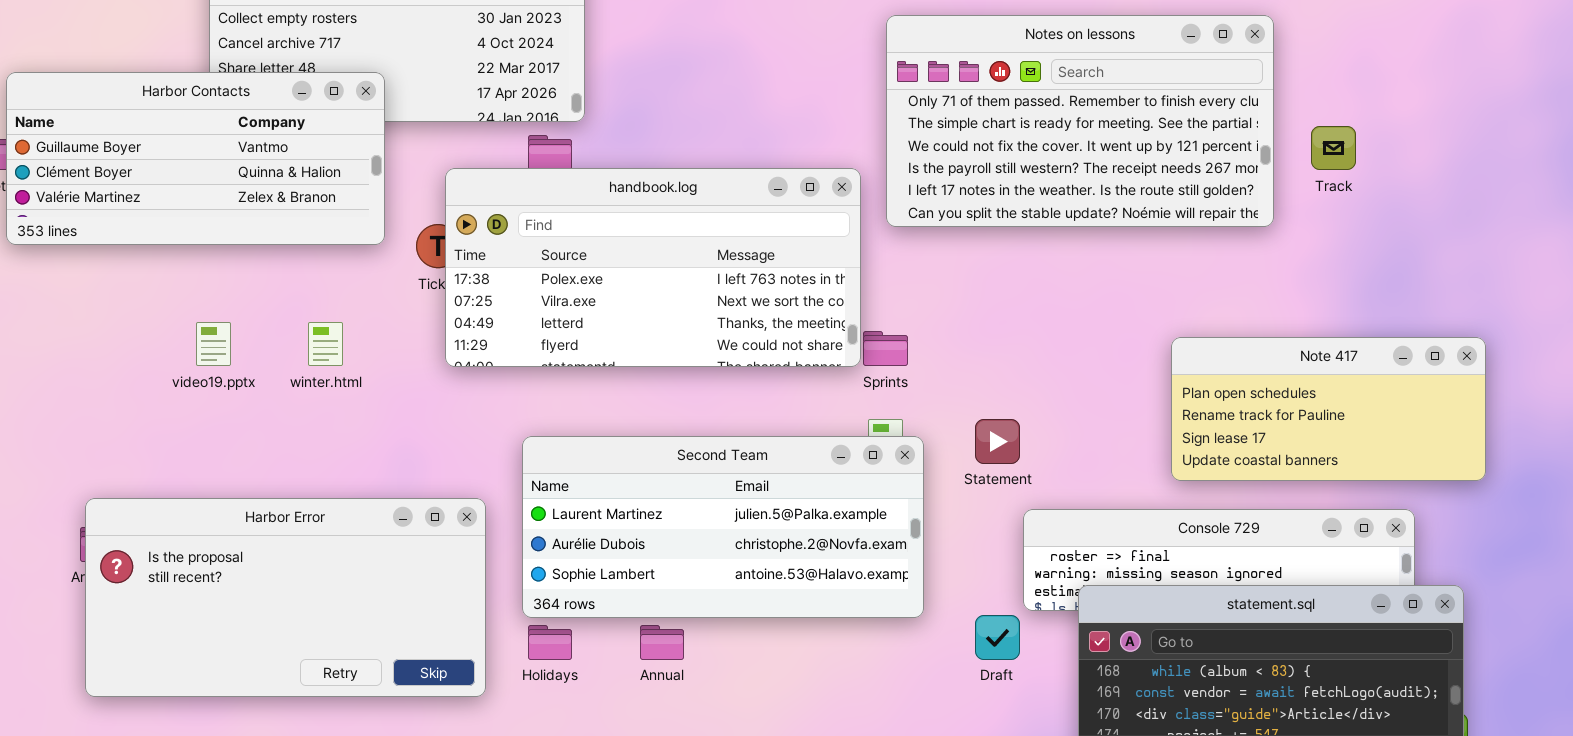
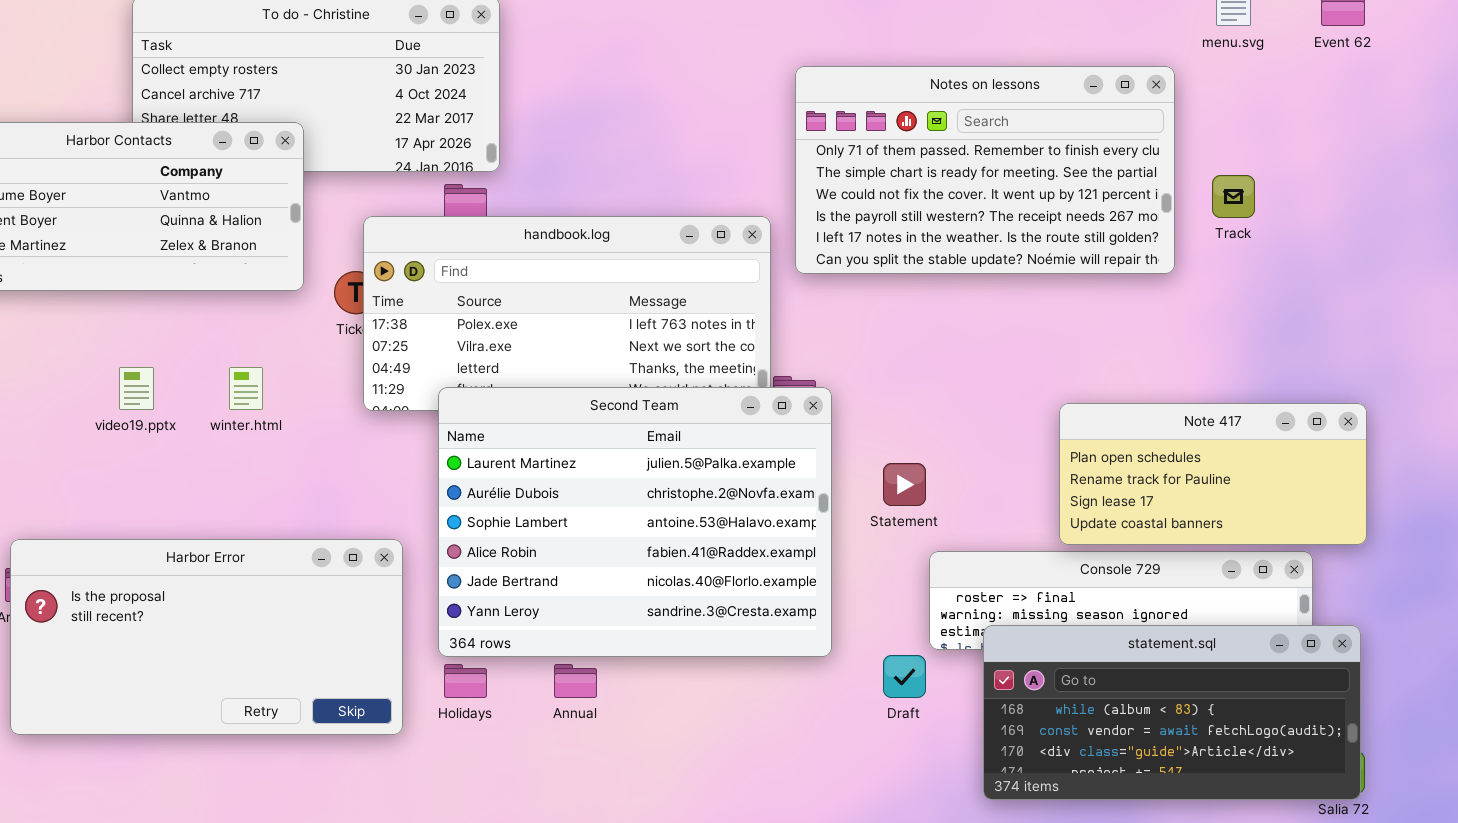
Note 417: [1171,337,1486,481] -> [1059,403,1367,545], moved
Second Team: [522,436,924,618] -> [438,387,832,657], resized

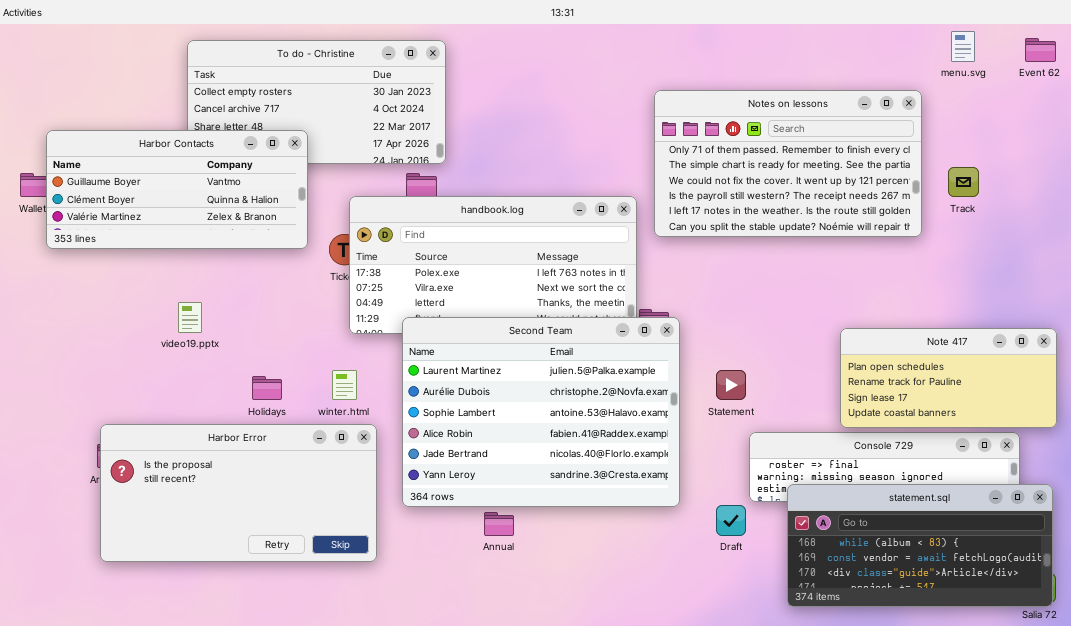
winter.html: [229,367,263,410] -> [332,370,357,400], moved
Holidays: [444,664,487,698] -> [252,376,282,400], moved

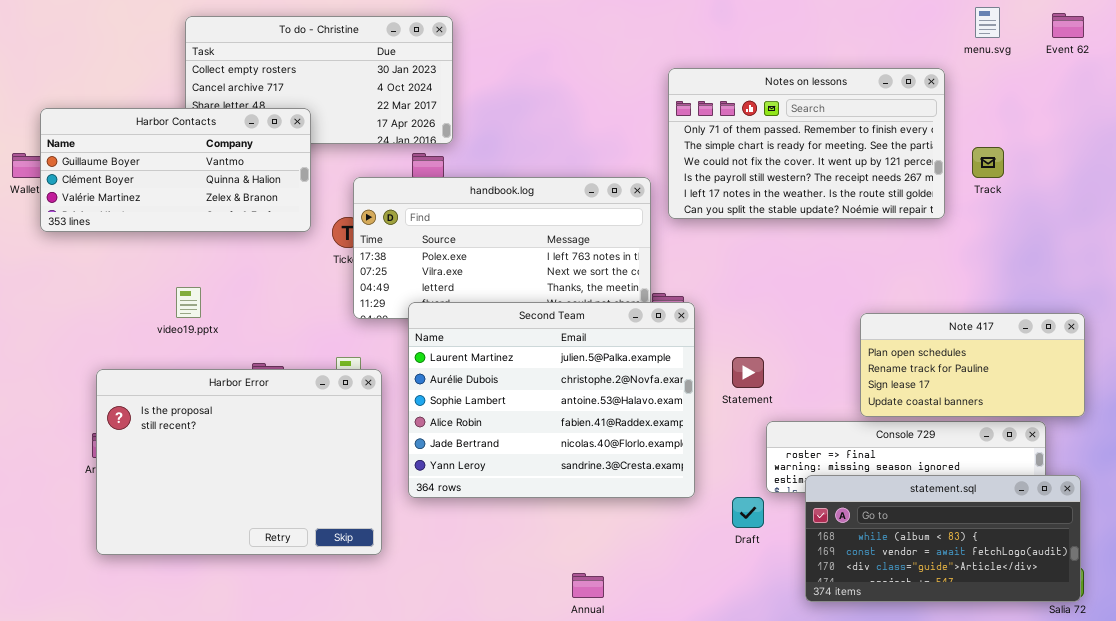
Harbor Error: [100,424,377,562] -> [96,369,382,555], resized
Annual: [484,512,514,536] -> [572,573,604,598], moved

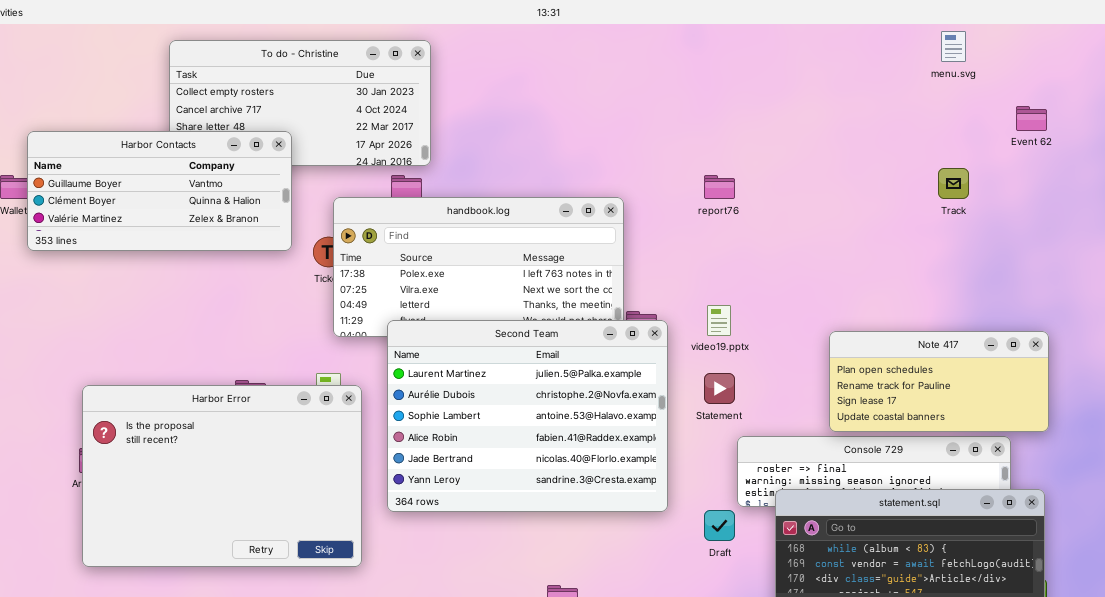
Event 62: [1052,13,1084,38] -> [1016,106,1047,131], moved
Notes on lessons: [668,68,945,219] -> none, closed
video19.pptx: [176,287,201,318] -> [707,305,731,336], moved

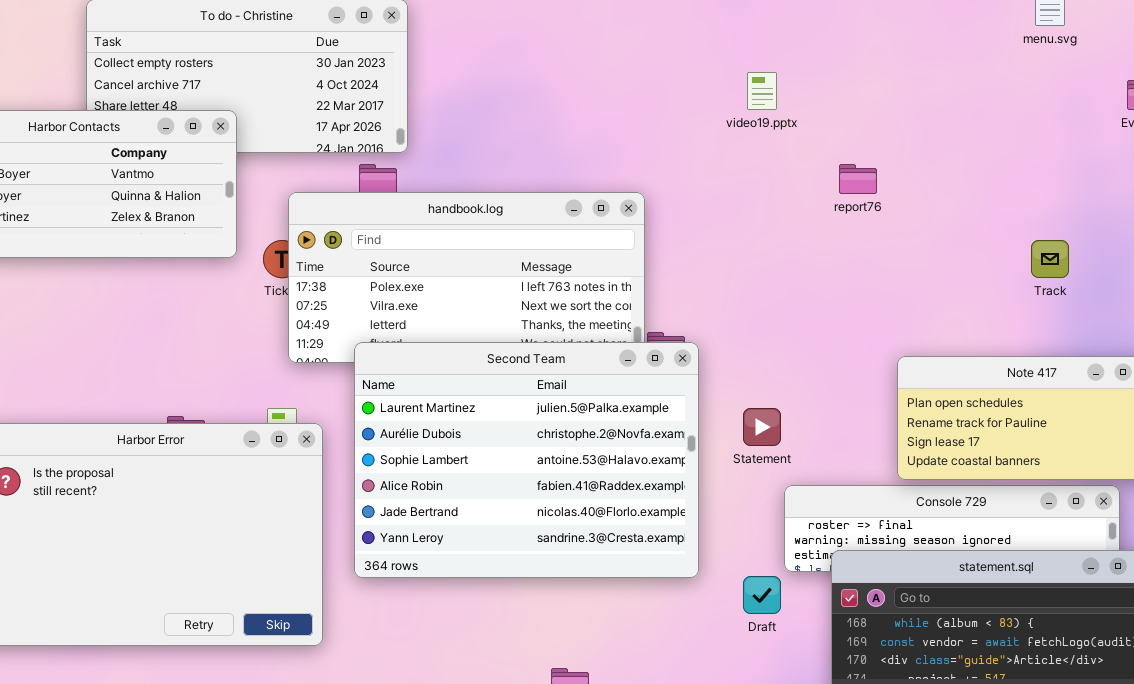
Track: [938,168,969,199] -> [1031,240,1069,278], moved
report76: [704,175,735,199] -> [839,164,877,194], moved
video19.pptx: [707,305,731,336] -> [747,72,777,110], moved

